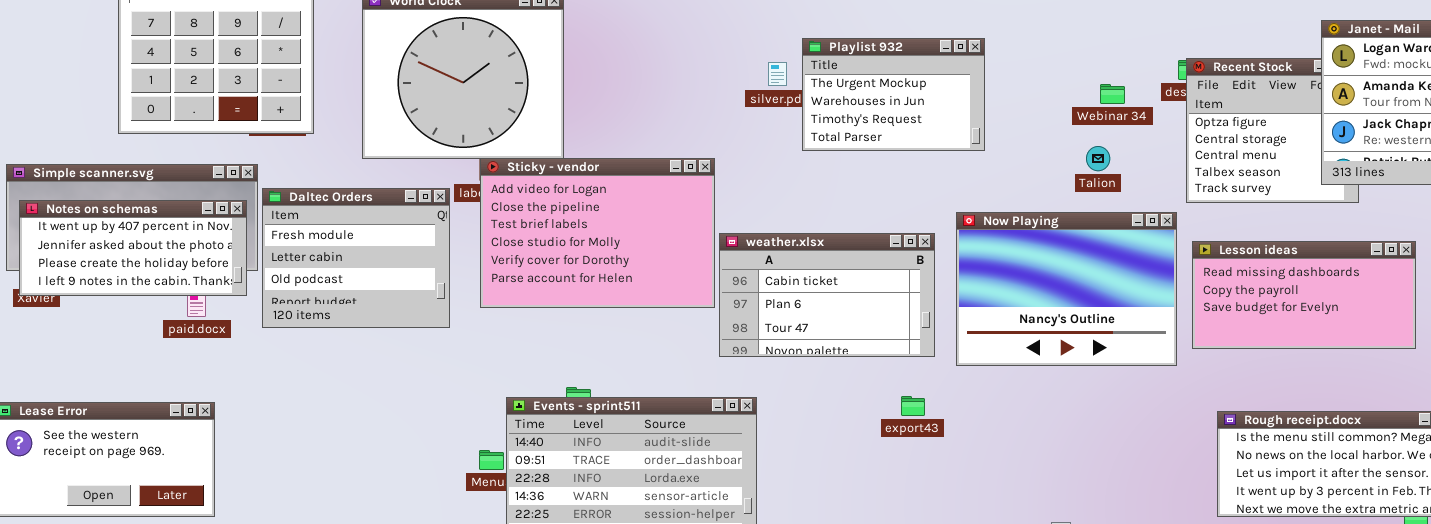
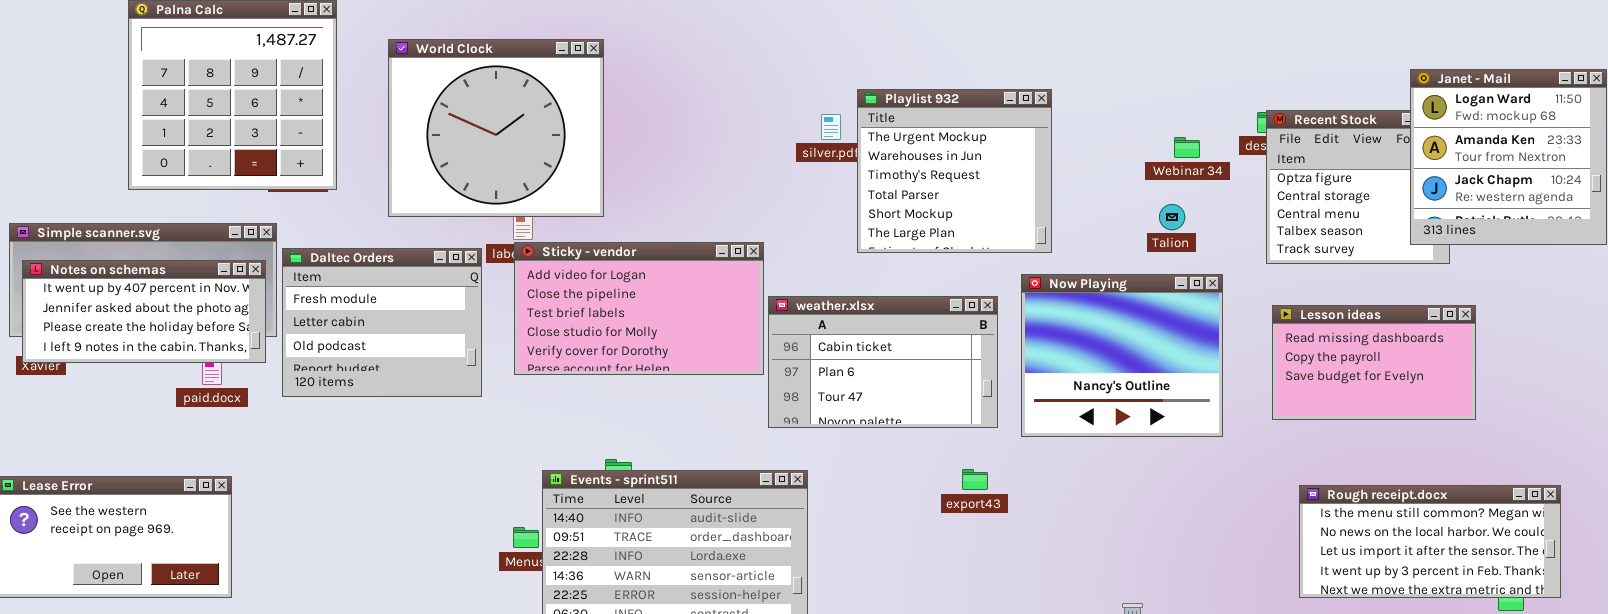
Playlist 932: [802,38,985,151] -> [857,89,1052,253], resized
Sticky - vendor: [480,158,715,308] -> [514,242,764,375], resized
Now Playing: [956,212,1177,366] -> [1021,274,1223,437], resized
Lesson ideas: [1192,241,1416,349] -> [1272,305,1476,420], resized

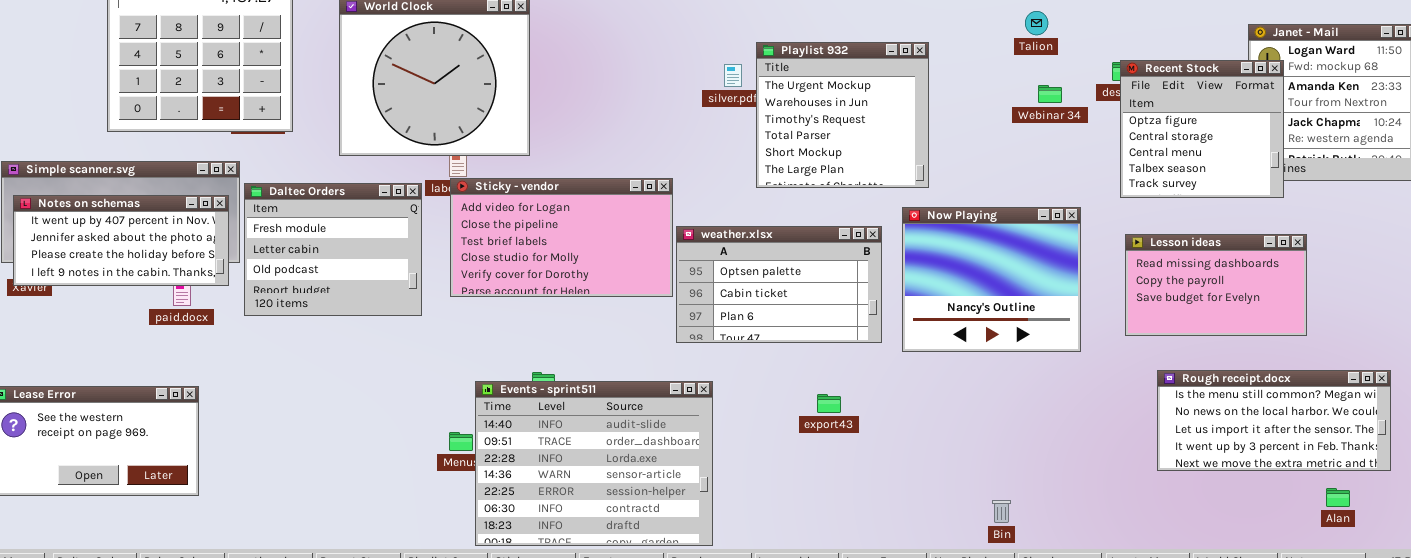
Recent Stock: [1266,110,1450,264] -> [1120,60,1284,198], raised
Talion: [1159,204,1185,230] -> [1025,11,1048,35], moved
weather.xlsx: [768,296,998,428] -> [676,226,882,343], scrolled up 1 row
export43: [962,469,988,490] -> [817,394,841,413], moved
Rough receipt.docx: [1299,485,1561,598] -> [1157,370,1391,471], moved

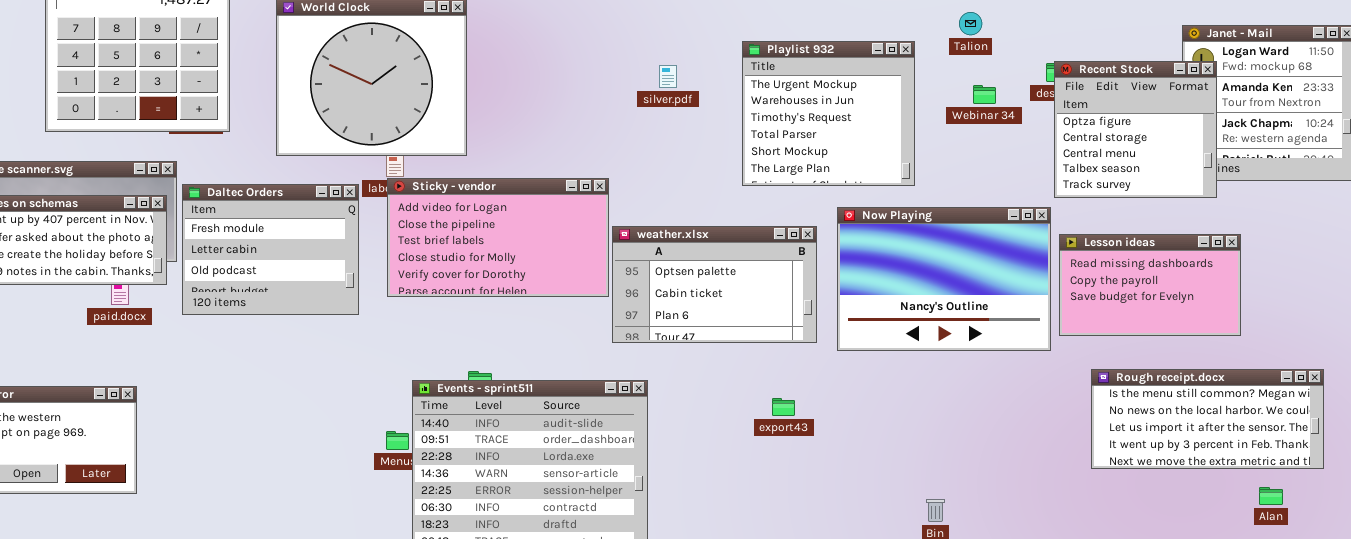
Playlist 932: [756,42,929,188] -> [742,41,915,186], moved
Now Playing: [902,207,1081,352] -> [837,207,1051,351], resized
export43: [817,394,841,413] -> [772,398,795,416], moved

